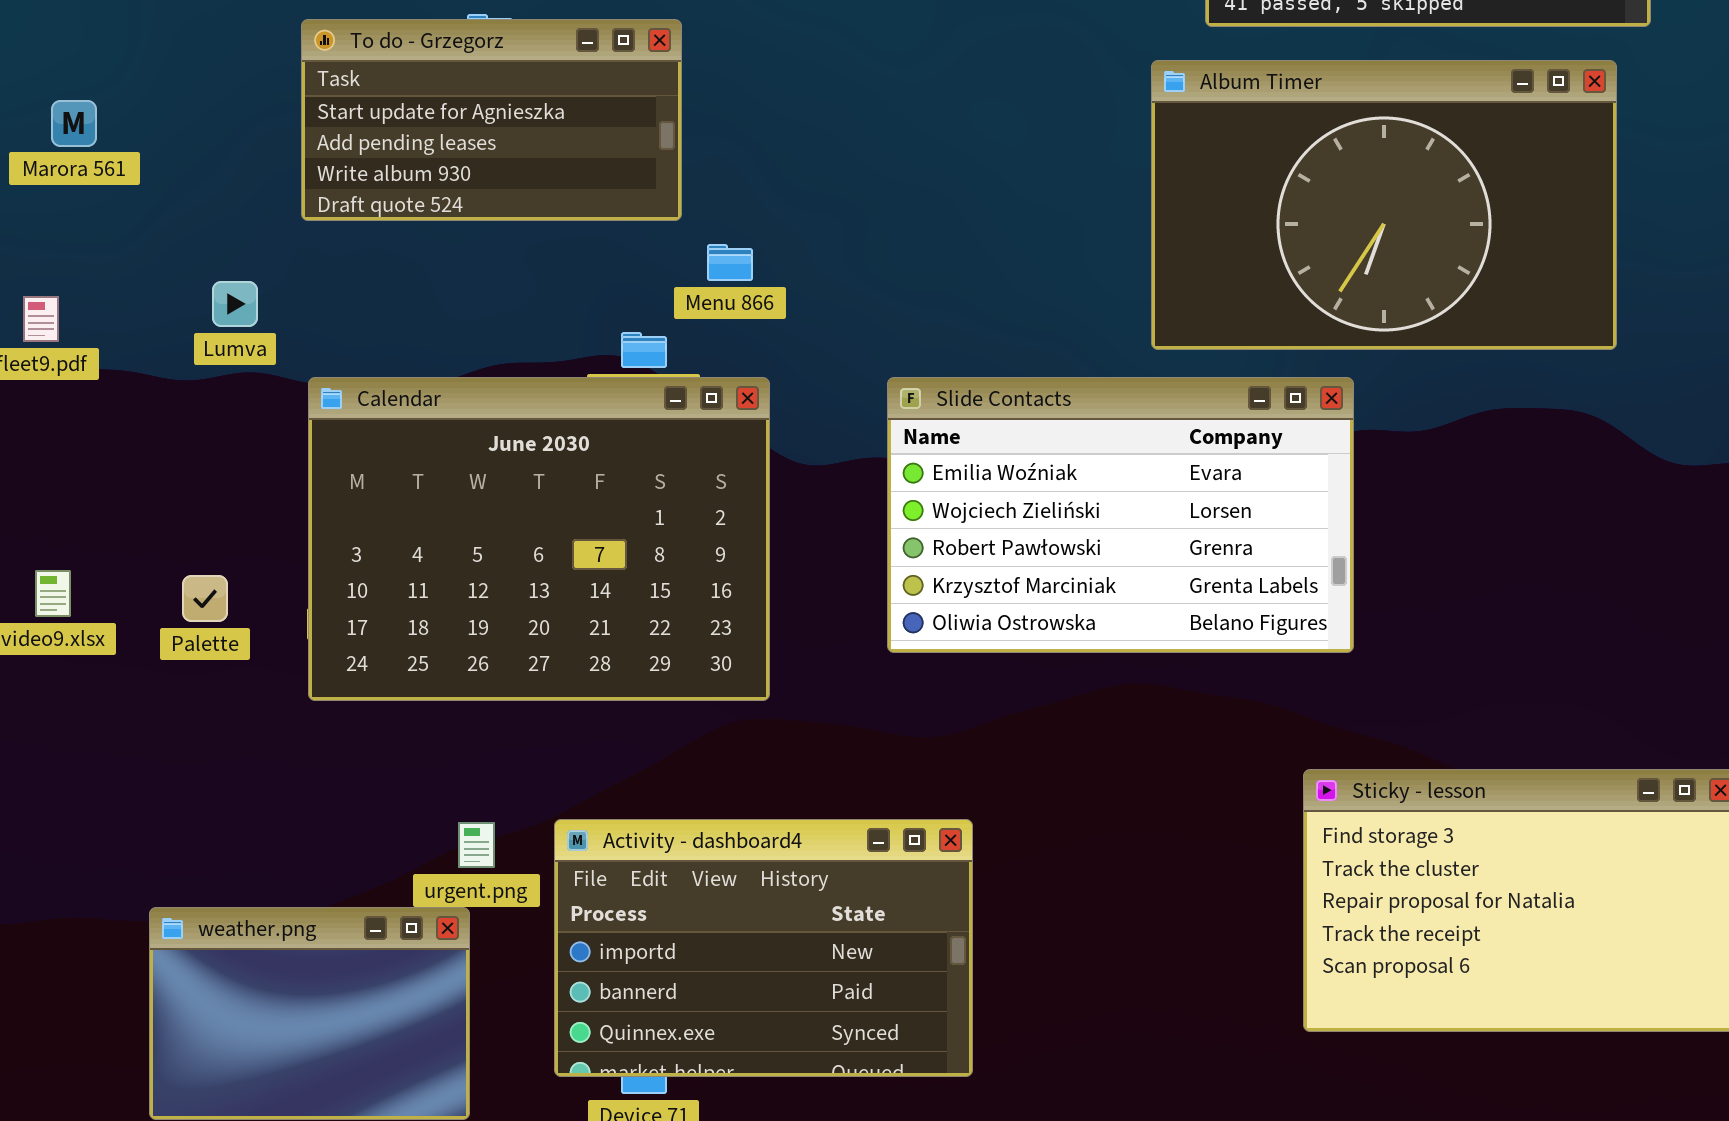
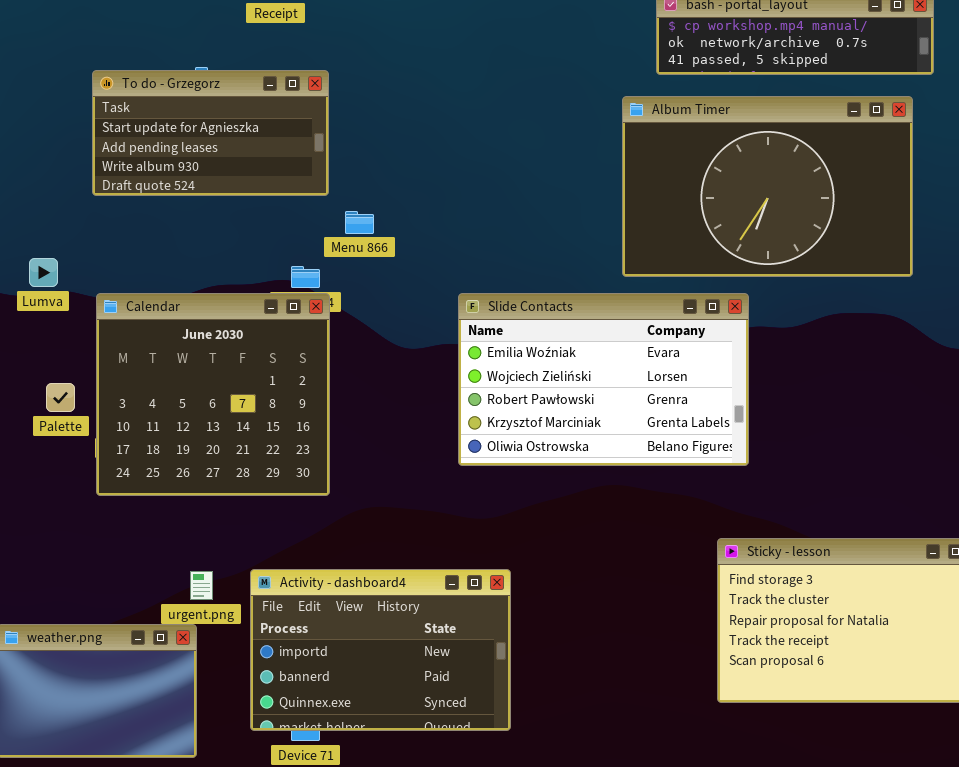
Lumva: [212,281,258,327] -> [29,258,58,287], moved
Calendar: [308,377,770,701] -> [96,293,330,496], resized
Palette: [182,575,228,622] -> [46,383,75,412], moved

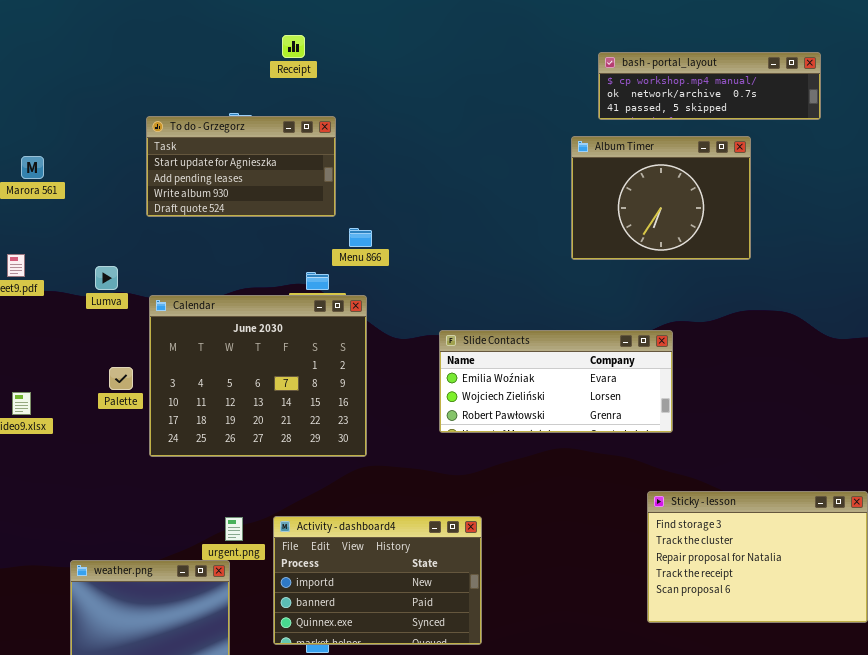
Album Timer: [622,96,913,277] -> [571,136,751,260], resized
Calendar: [96,293,330,496] -> [149,295,367,457], resized
Slide Contacts: [458,293,749,466] -> [439,330,673,433], resized

